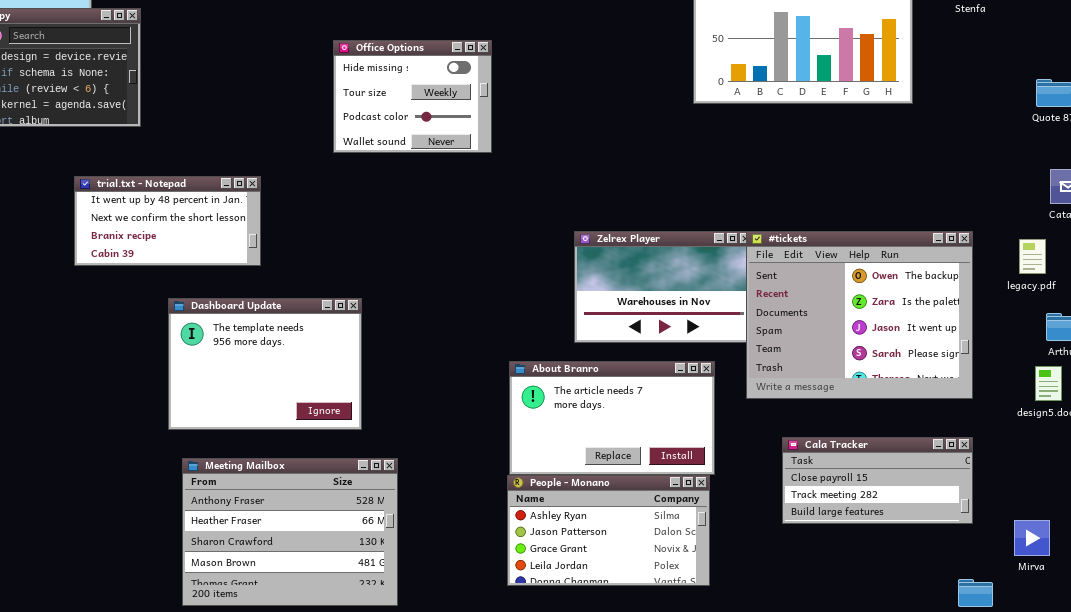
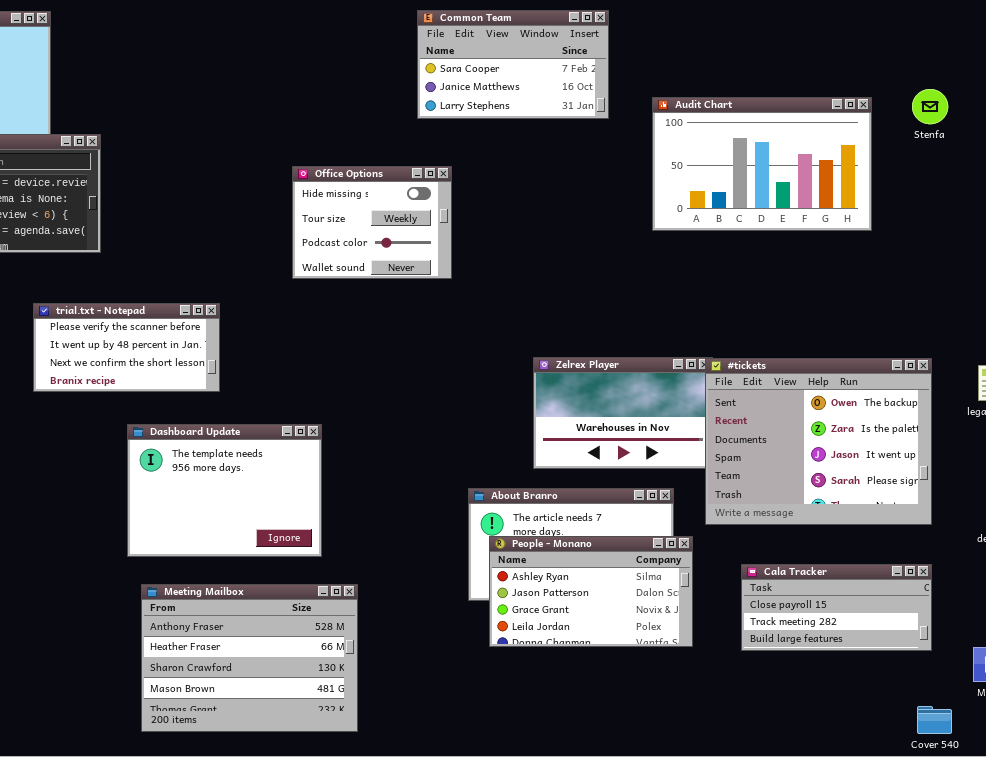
trial.txt - Notepad: [74,176,261,266] -> [33,303,220,392], scrolled up 1 row
People - Monano: [507,475,710,586] -> [489,536,693,647], moved

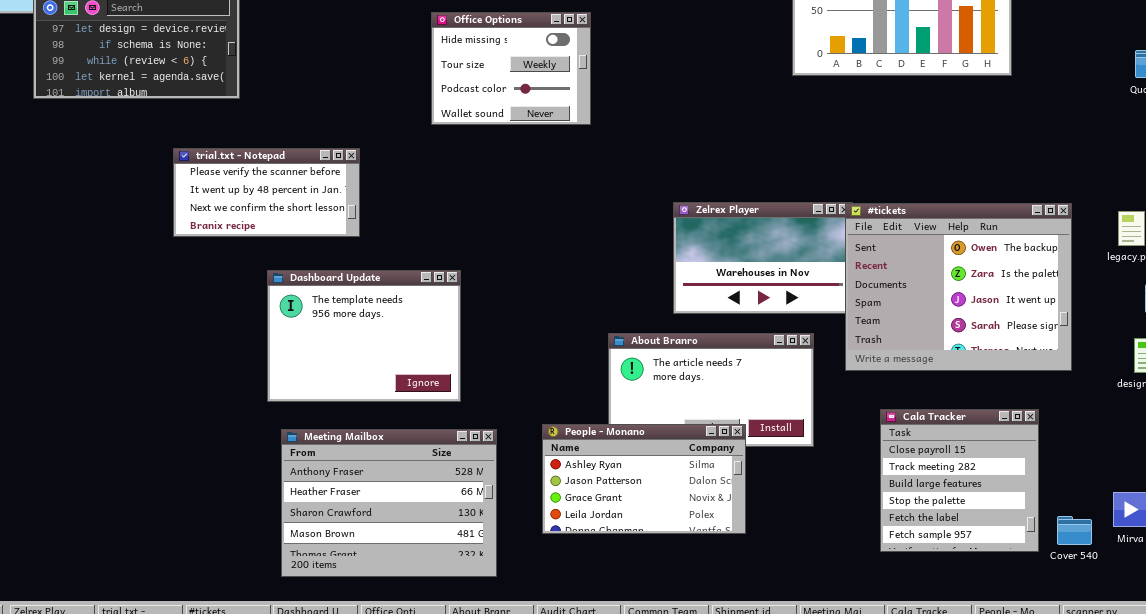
People - Monano: [489,536,693,647] -> [542,424,746,534], moved
Cala Tracker: [741,564,932,651] -> [880,409,1039,552], resized
Cover 540: [917,706,952,734] -> [1057,516,1092,545], moved

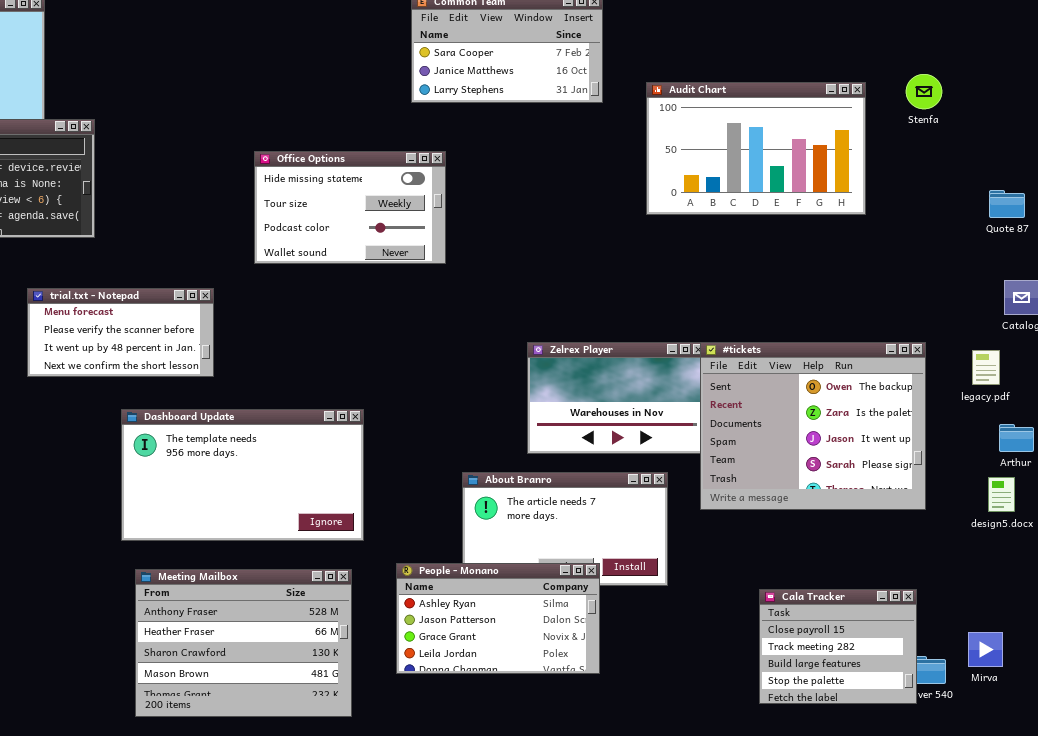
Office Options: [431,12,591,125] -> [254,151,446,264], resized
trial.txt - Notepad: [173,148,360,237] -> [27,288,214,377], scrolled up 1 row
Dashboard Update: [267,270,461,402] -> [121,409,364,541], resized
Cala Tracker: [880,409,1039,552] -> [759,589,917,704], moved, resized

